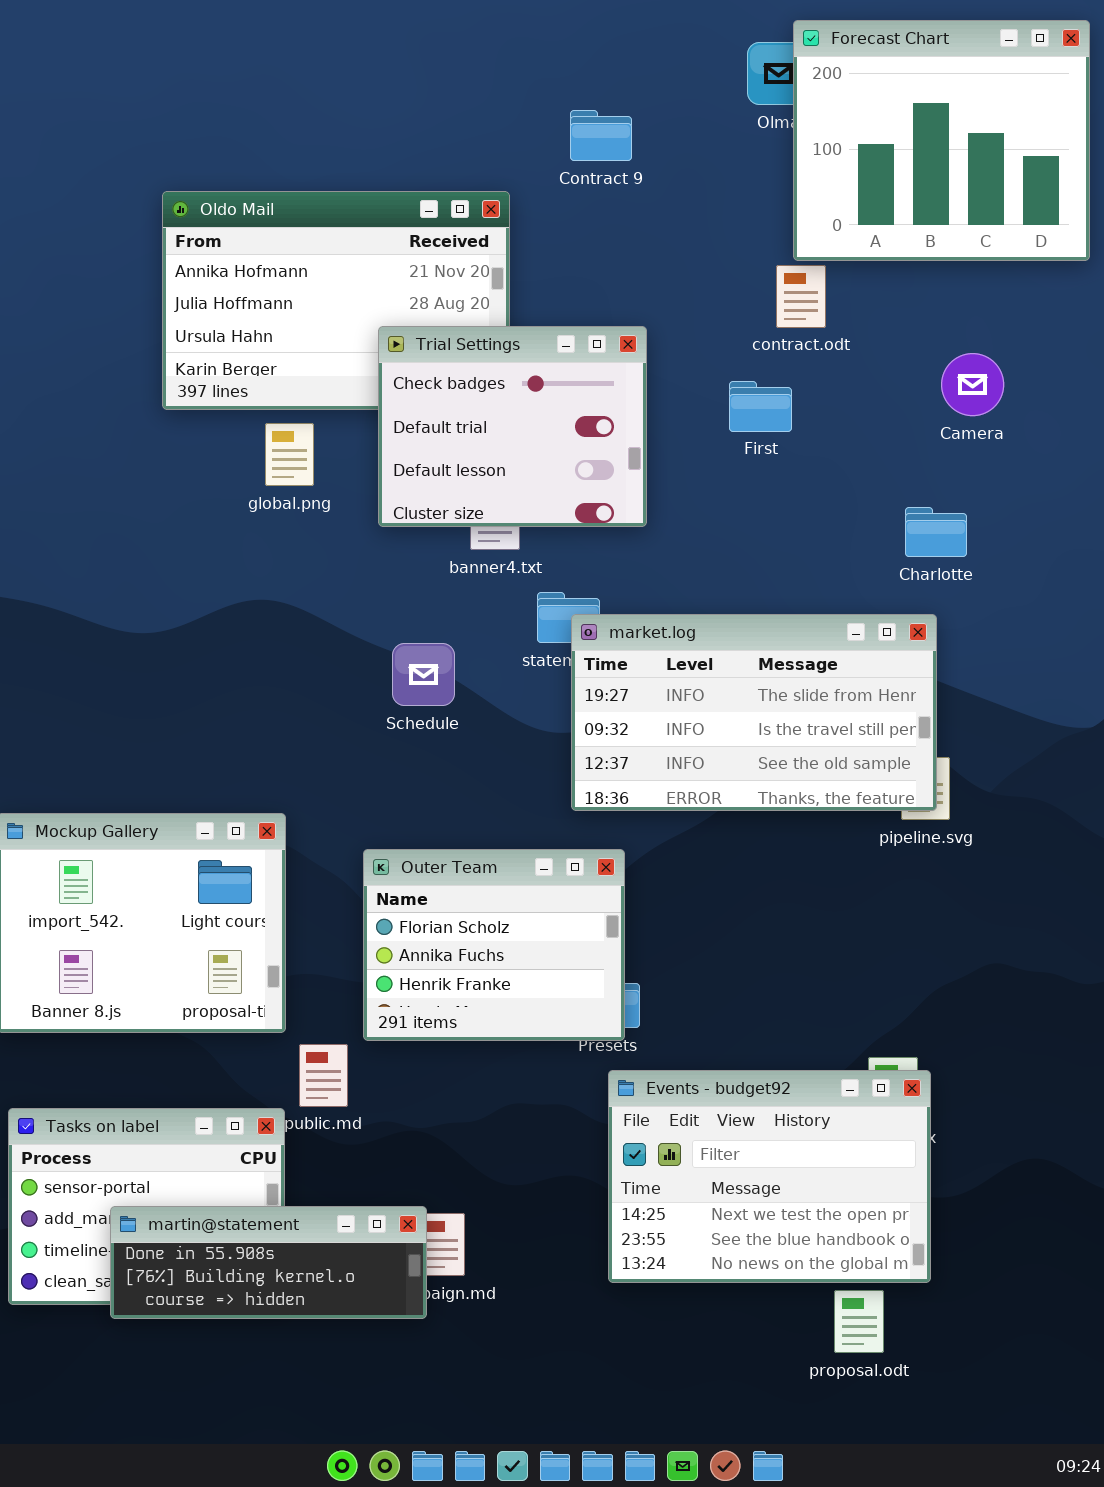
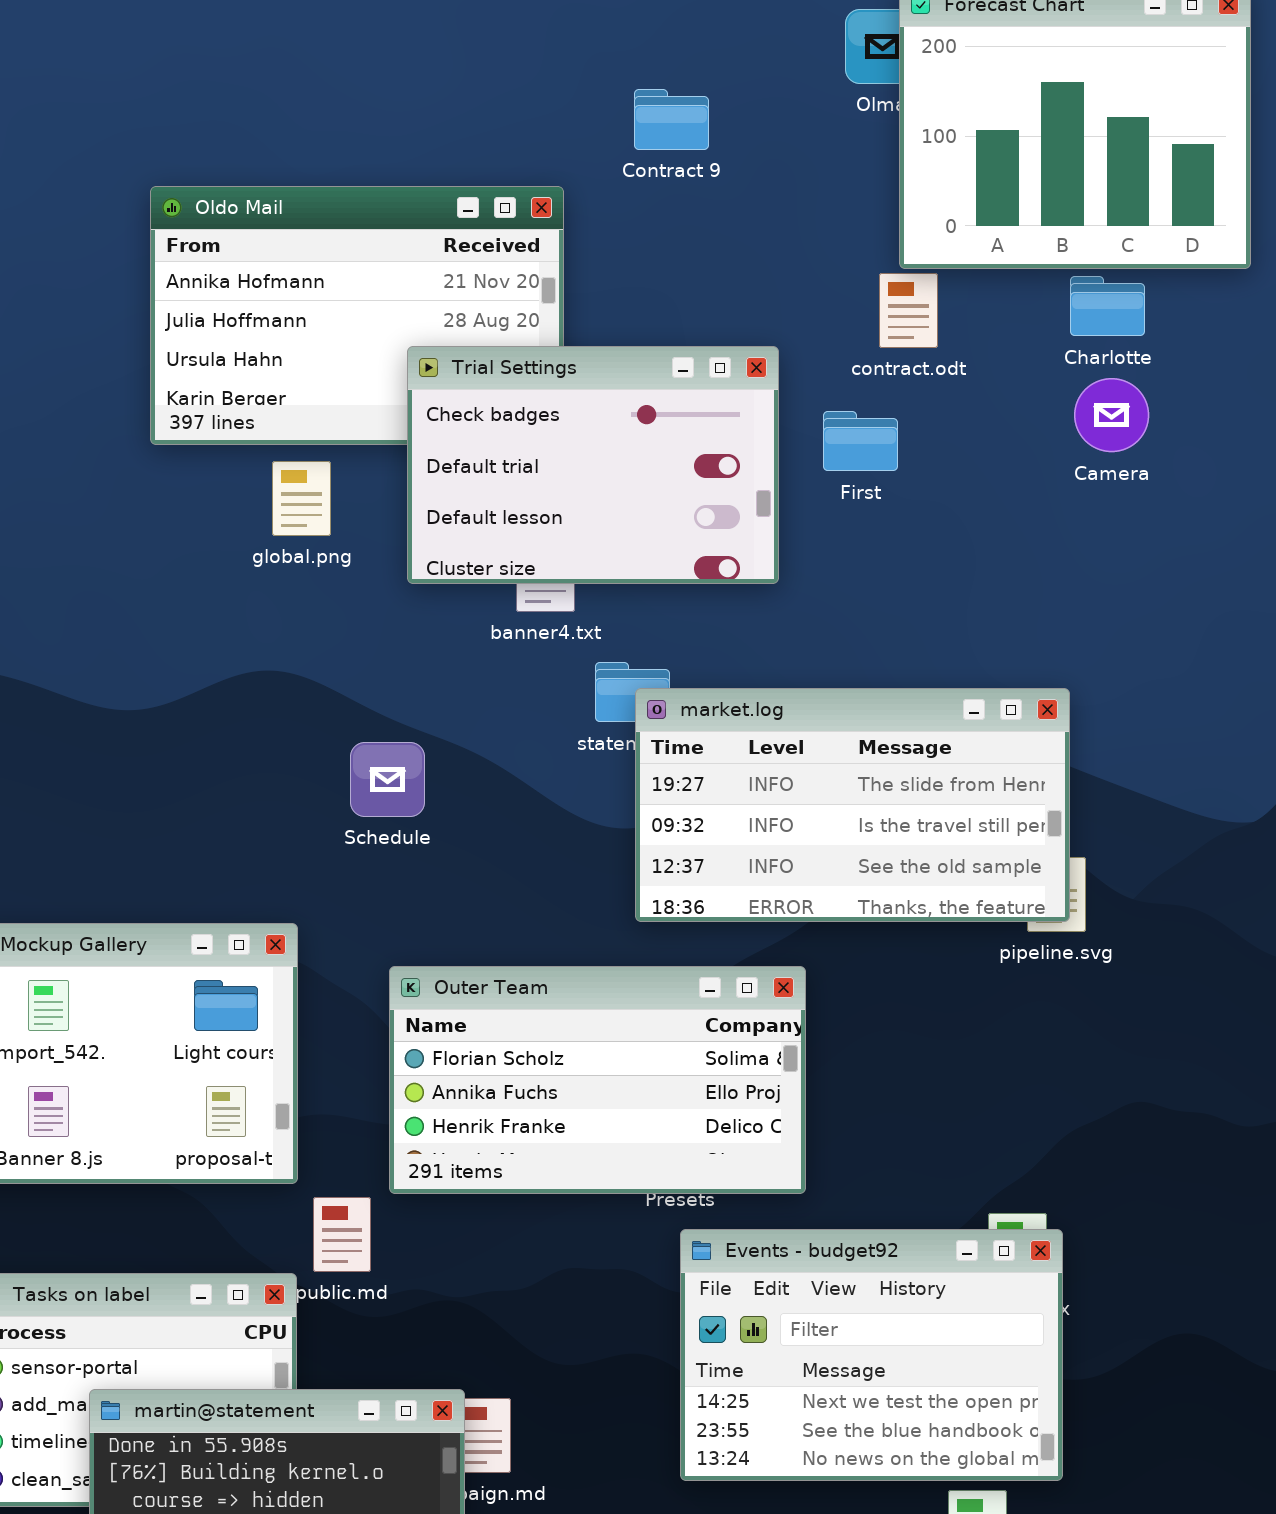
Trial Settings: [378,326,647,527] -> [407,346,779,584], resized
Charlotte: [905,507,967,557] -> [1070,276,1145,336], moved
Schedule: [392,643,455,706] -> [350,742,425,817], moved
Outer Team: [363,849,625,1041] -> [389,966,806,1194], resized

